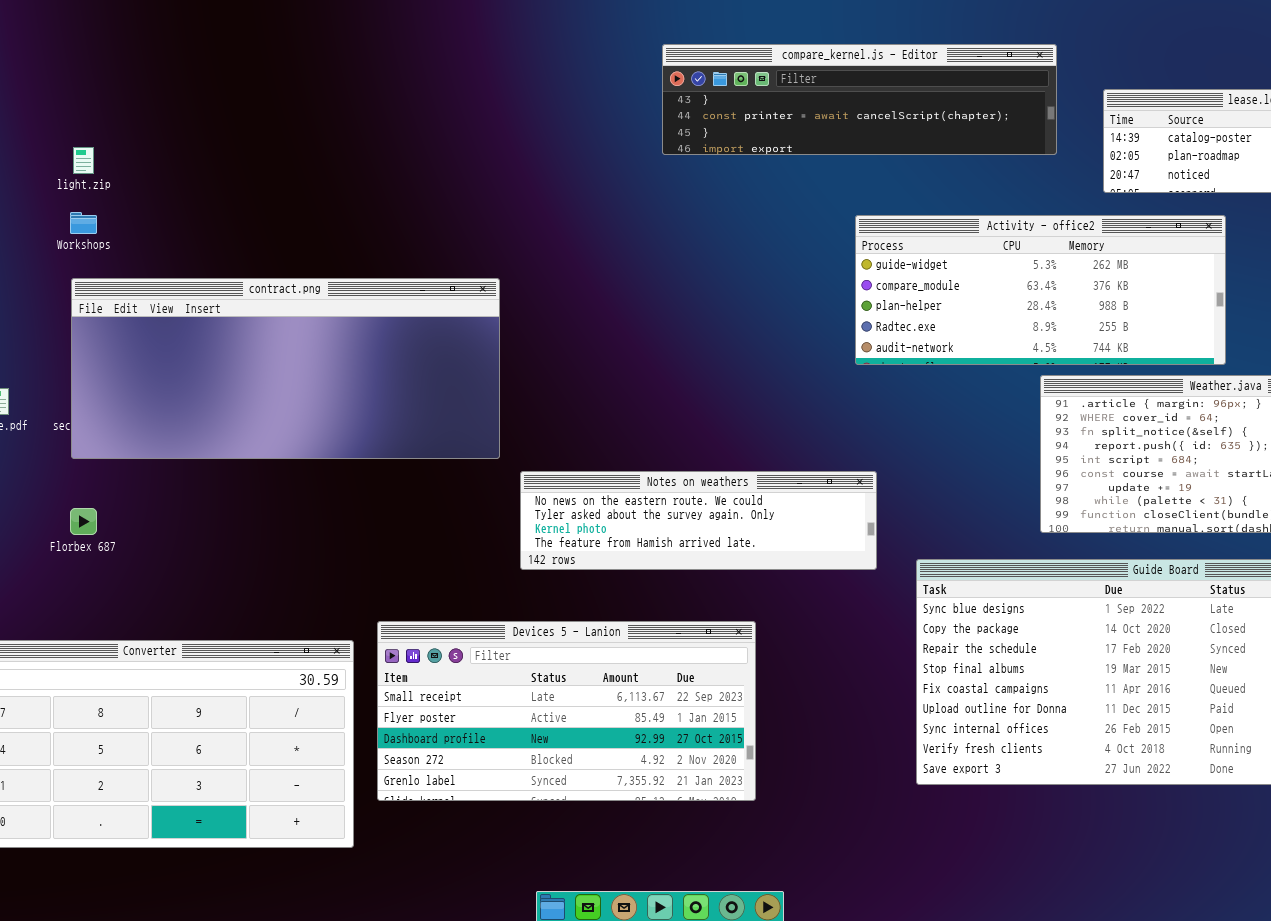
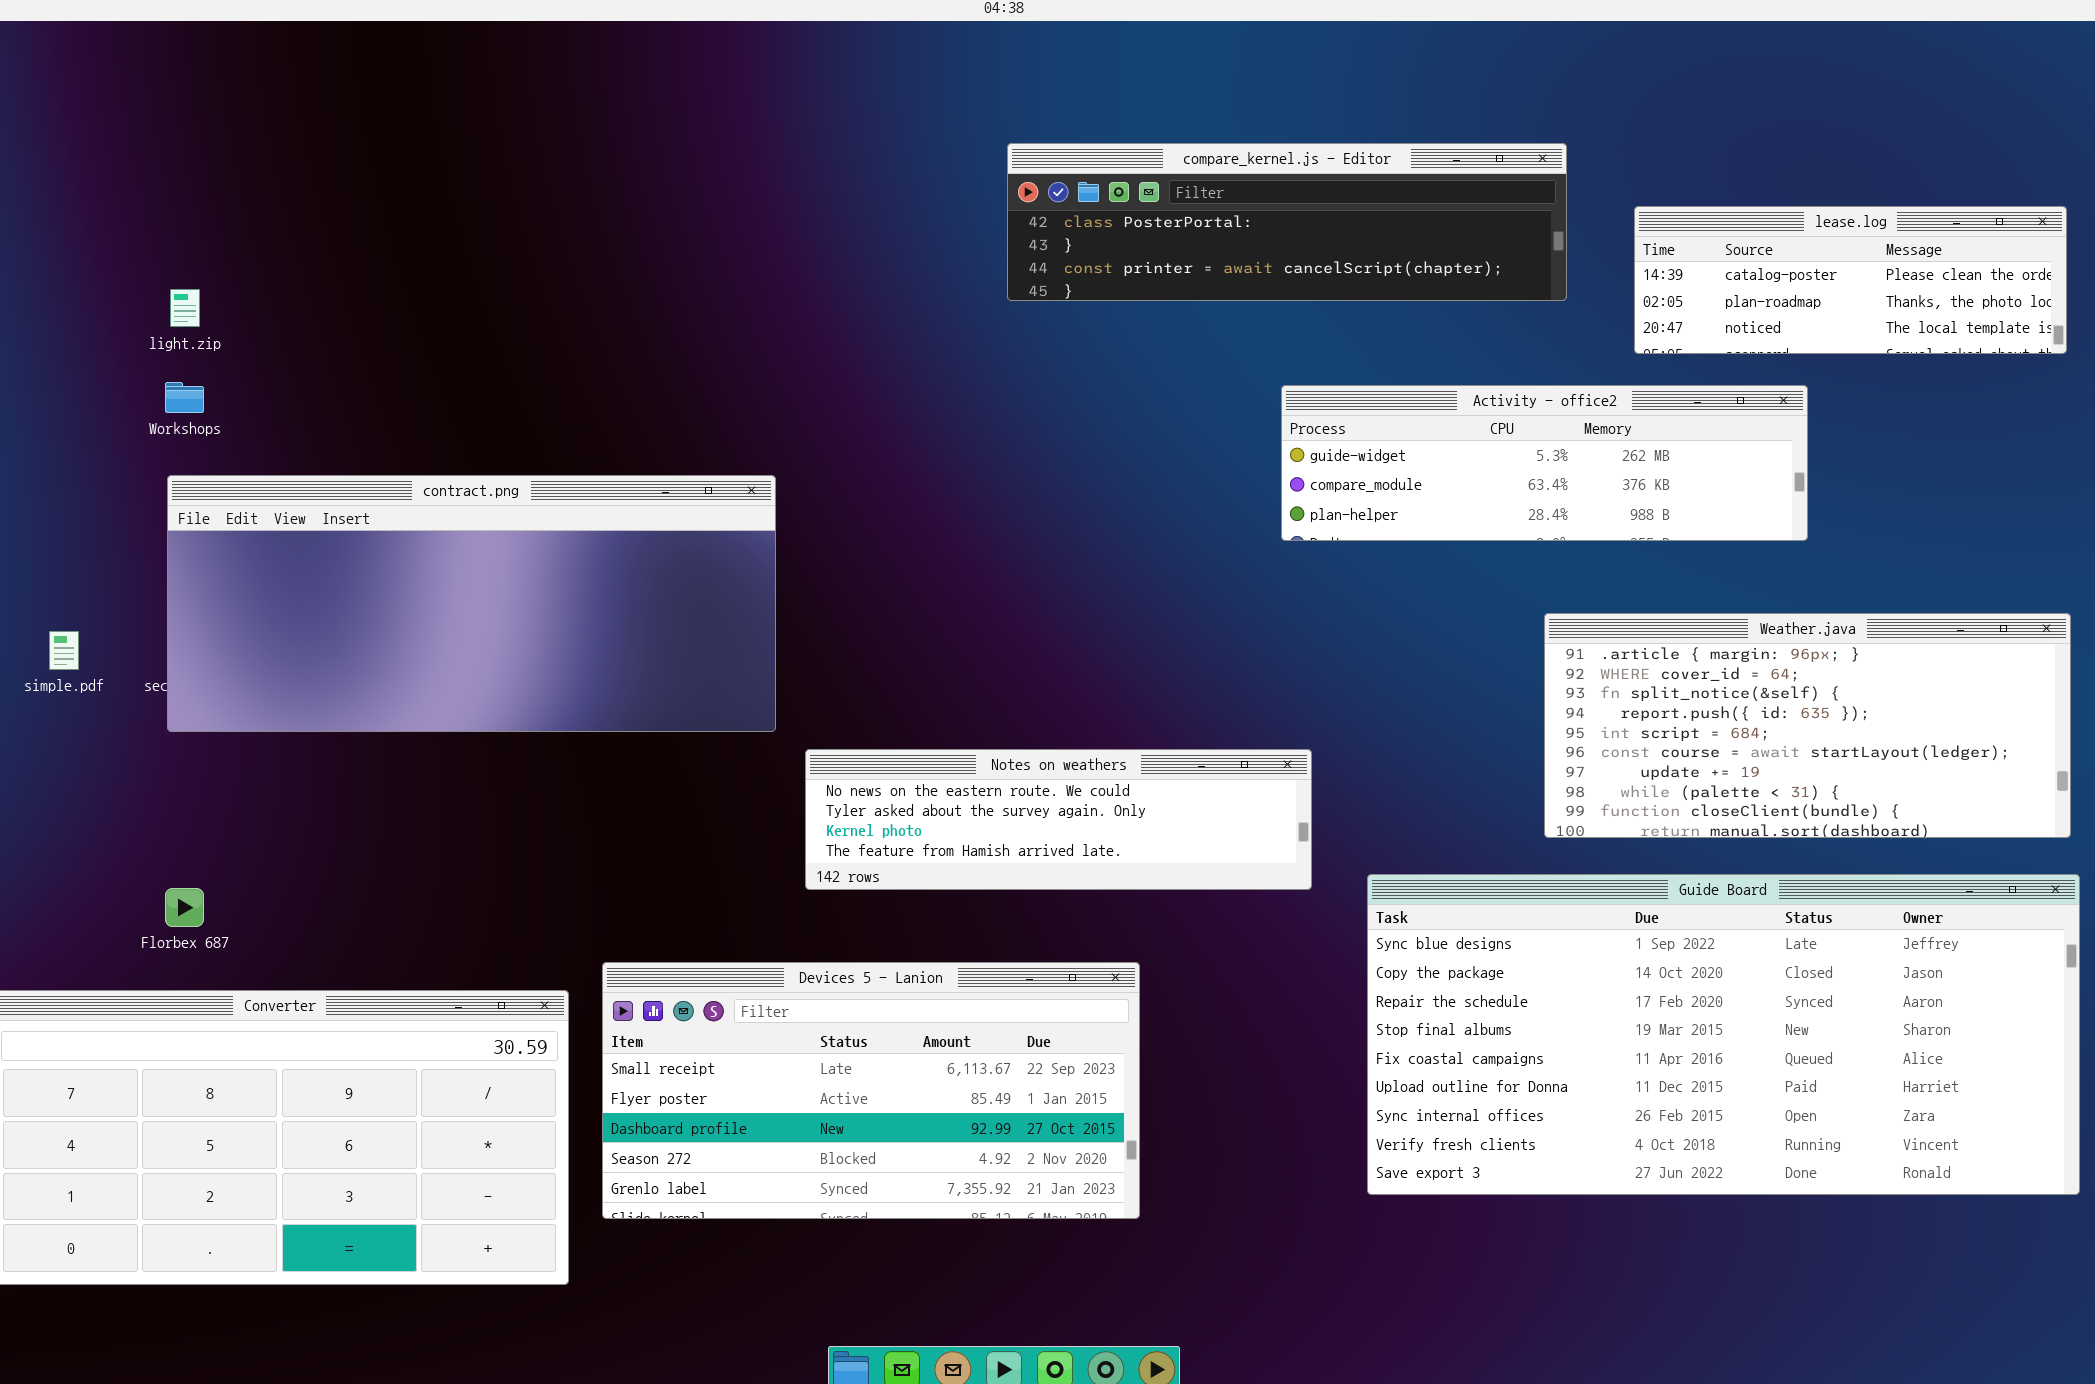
compare_kernel.js - Editor: [662,44,1057,155] -> [1007,143,1567,301], scrolled up 1 row
Activity - office2: [855,215,1226,365] -> [1281,385,1808,541], resized
Florbex 687: [70,508,97,535] -> [165,888,204,927], moved

